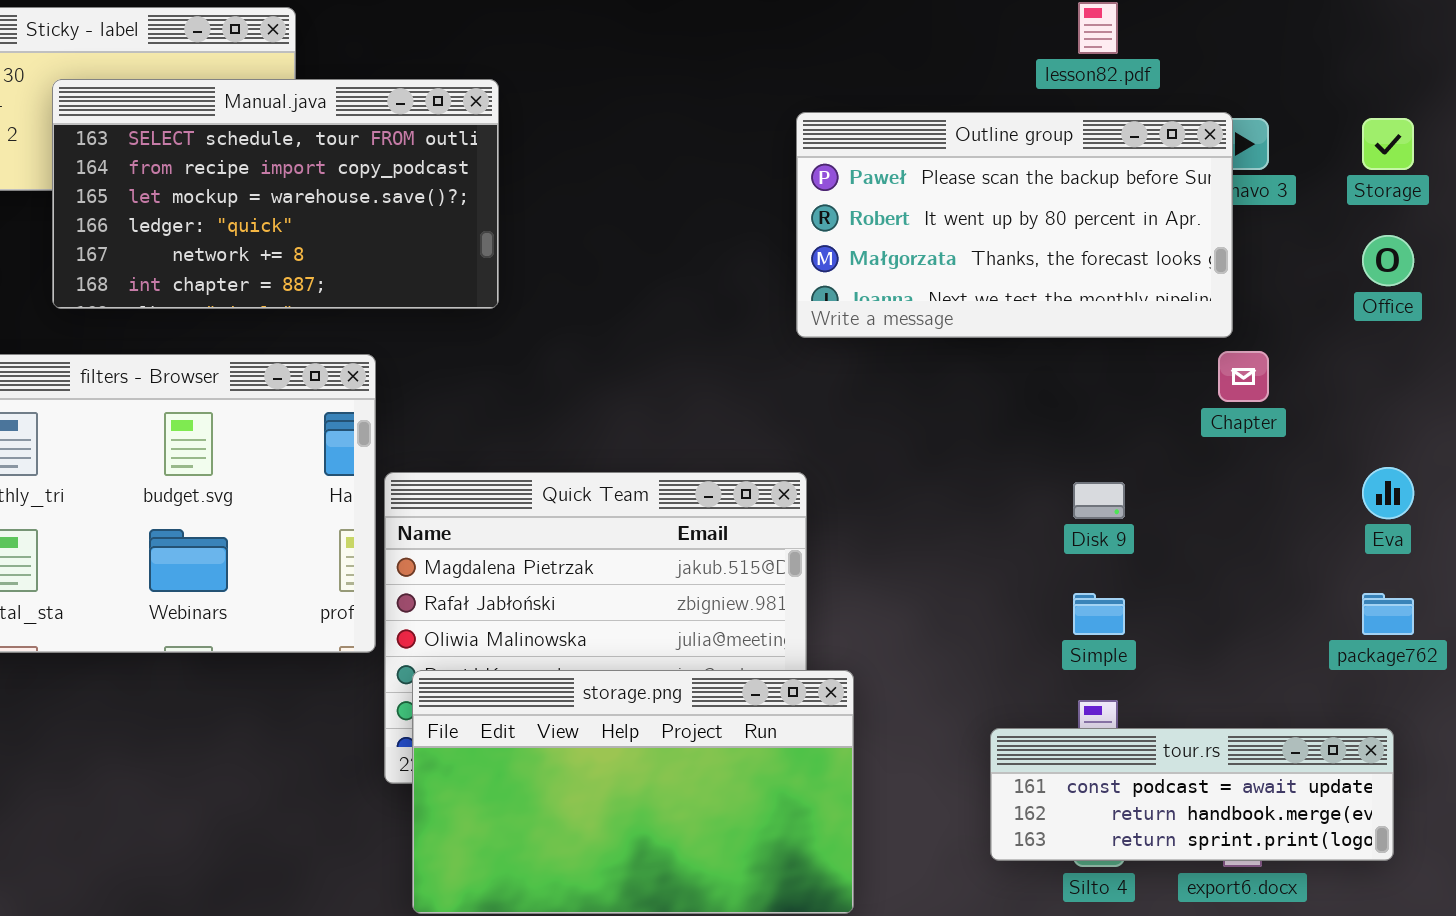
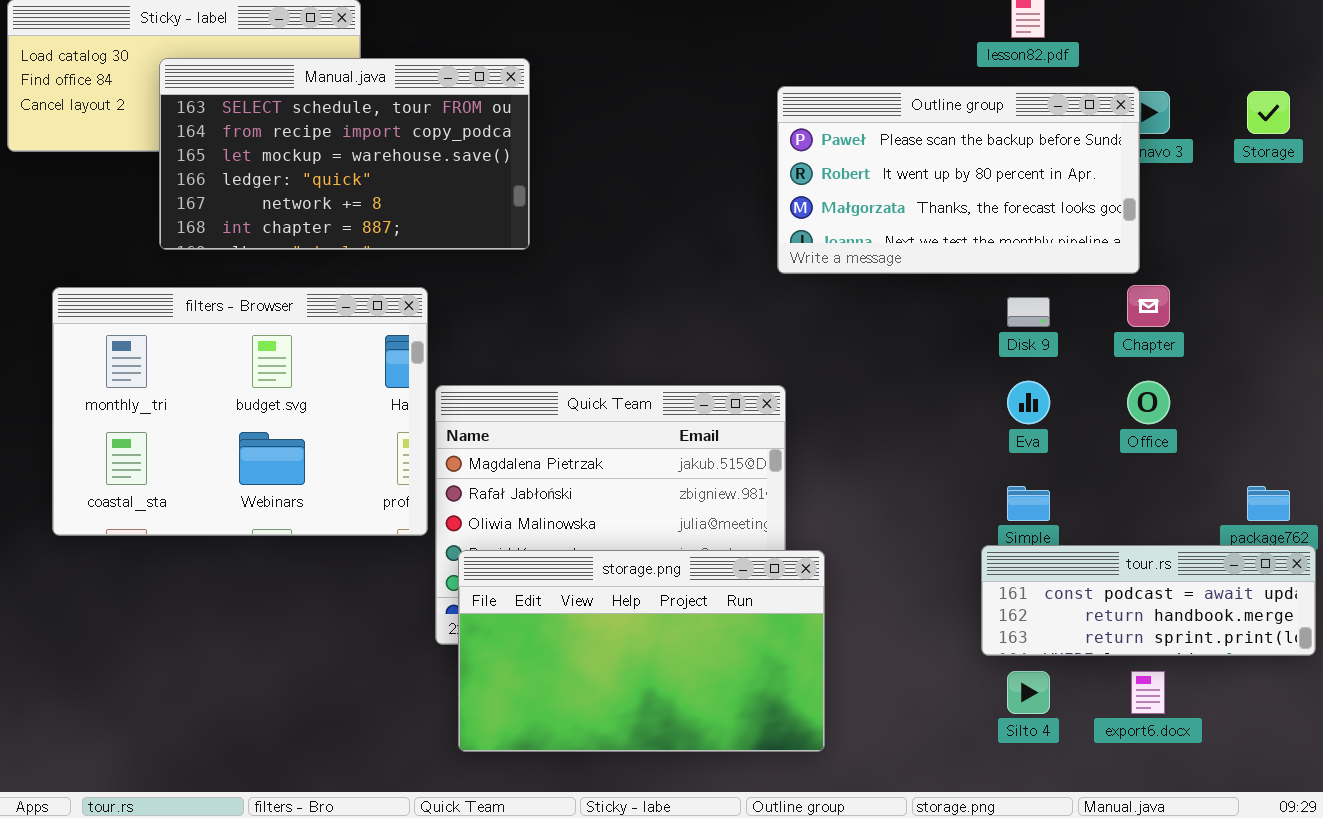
Office: [1362,235,1414,286] -> [1127,381,1170,424], moved
Eva: [1362,467,1414,519] -> [1007,381,1050,424], moved
Disk 9: [1073,482,1125,519] -> [1007,297,1050,327], moved
tour.rs: [990,728,1394,861] -> [981,545,1316,656], moved

